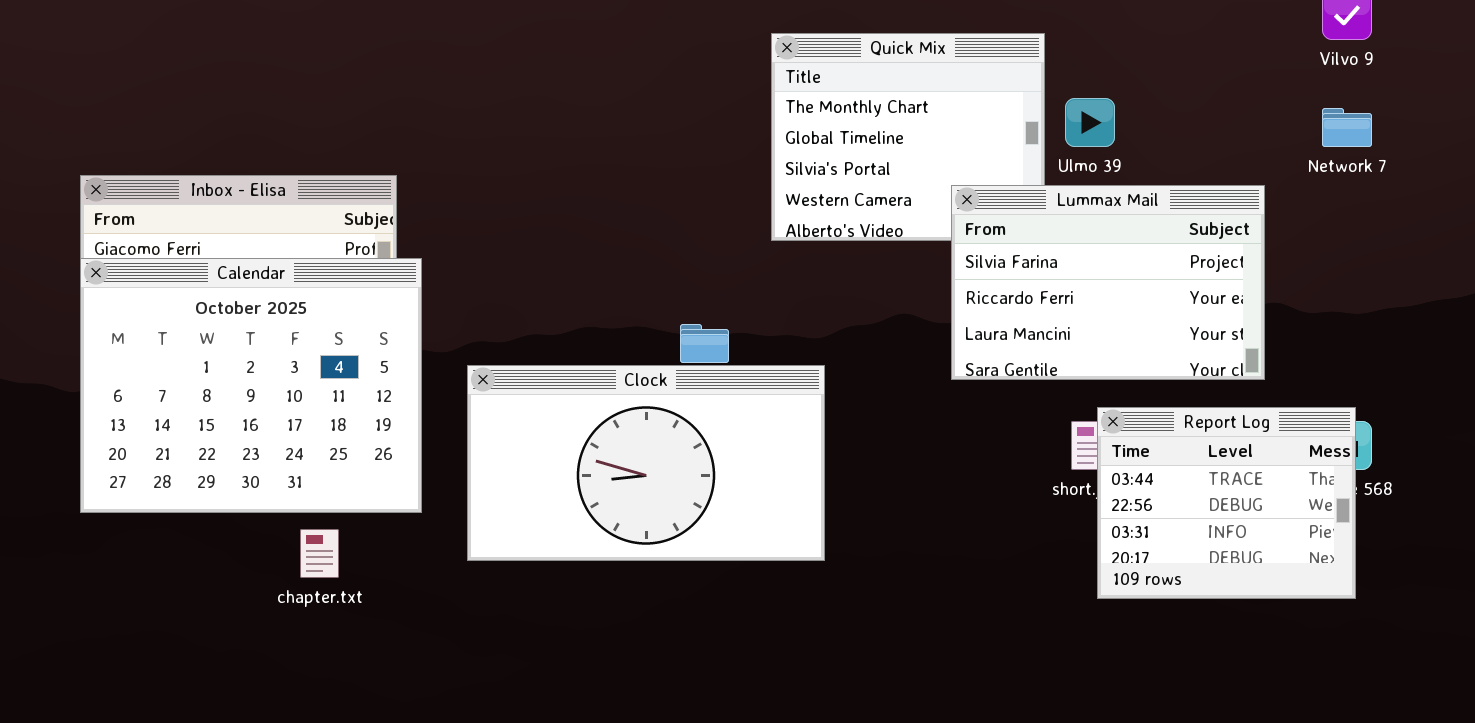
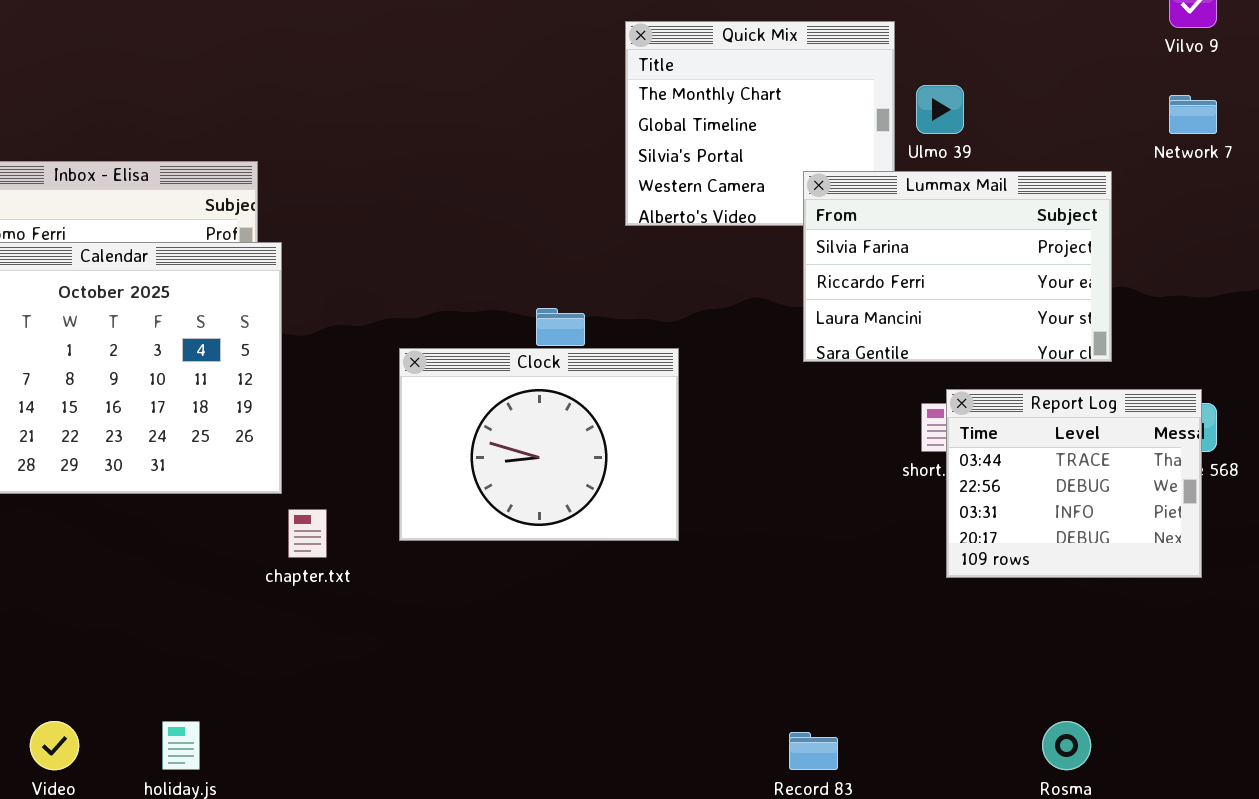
Clock: [467,365,825,561] -> [399,348,679,541], resized
chapter.txt: [300,529,339,578] -> [288,509,327,558], moved

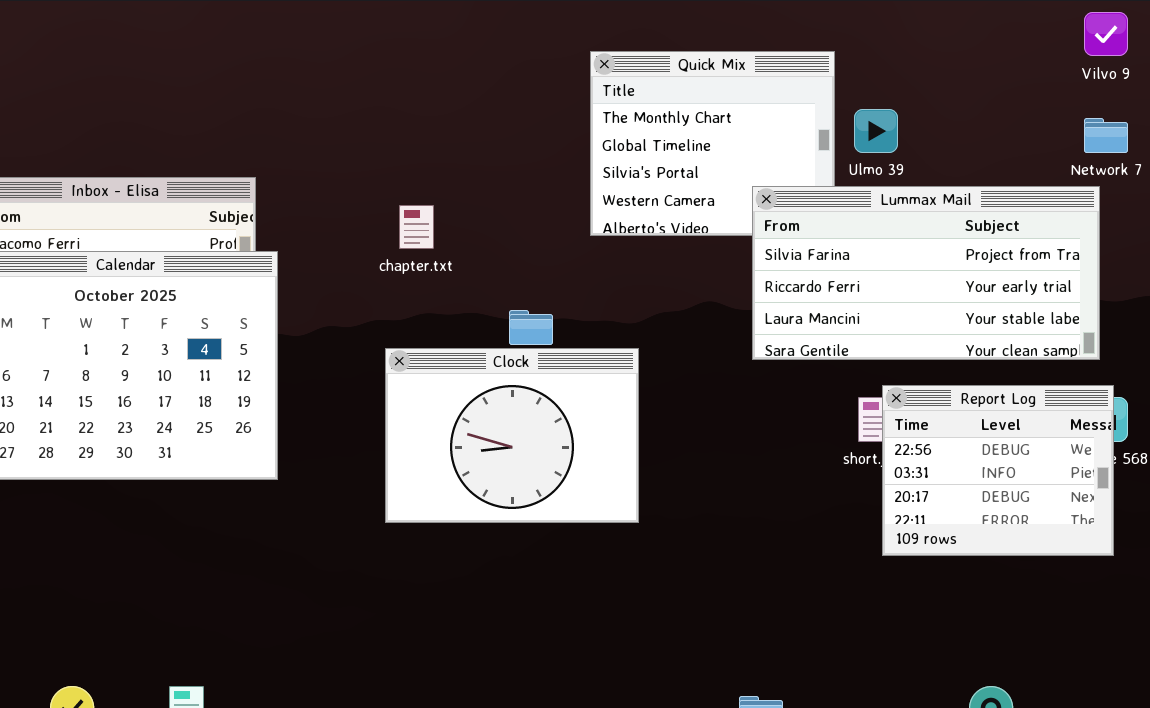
Lummax Mail: [803,171,1112,362] -> [752,186,1100,360], resized
Report Log: [946,389,1202,578] -> [882,385,1114,556], scrolled down 1 row
chapter.txt: [288,509,327,558] -> [399,205,434,249], moved

